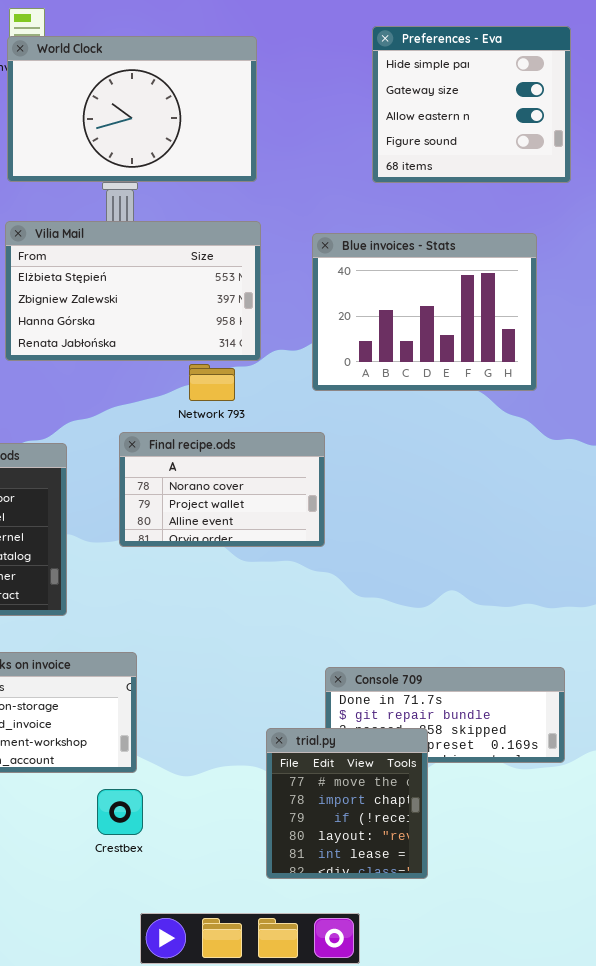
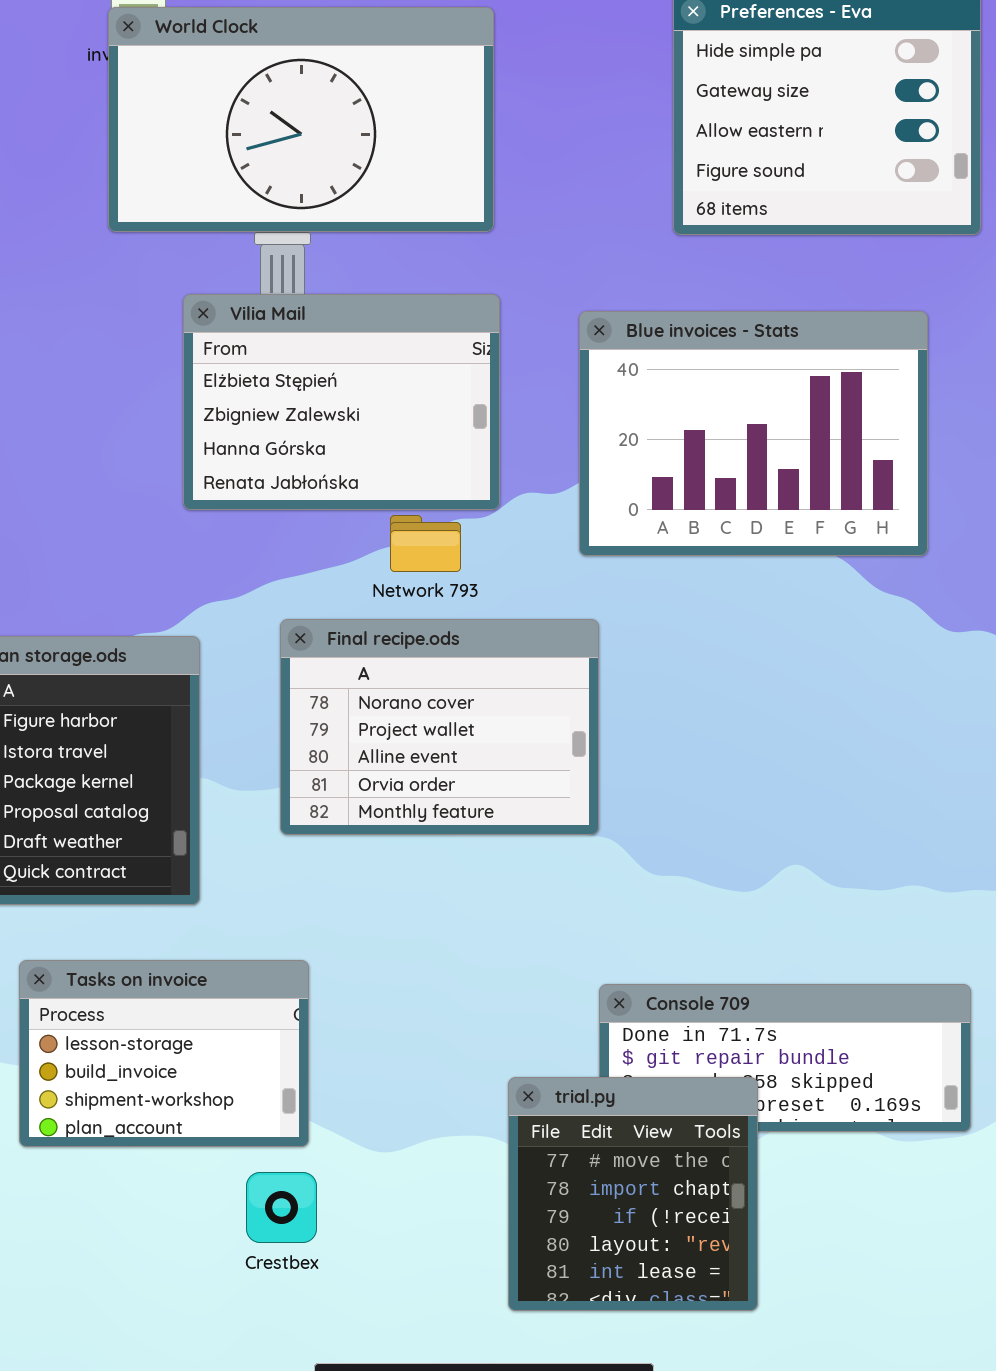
Vilia Mail: [5,221,261,361] -> [183,294,500,510], resized
Final recipe.ods: [119,432,325,547] -> [280,619,599,835], resized

